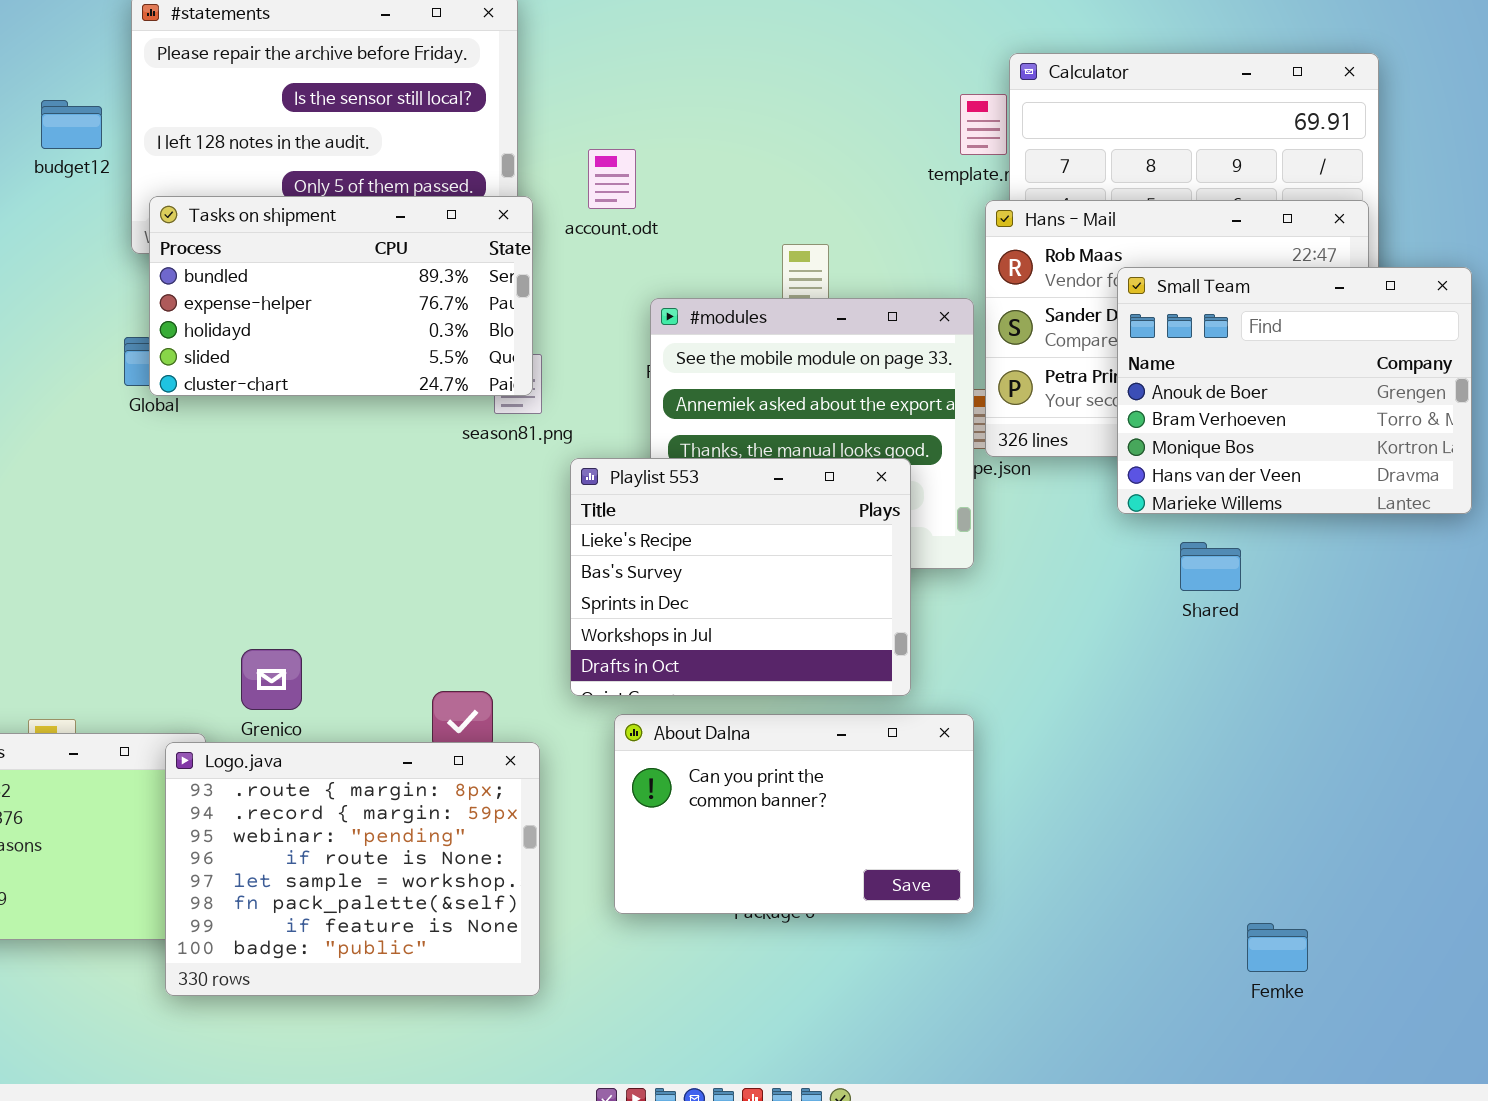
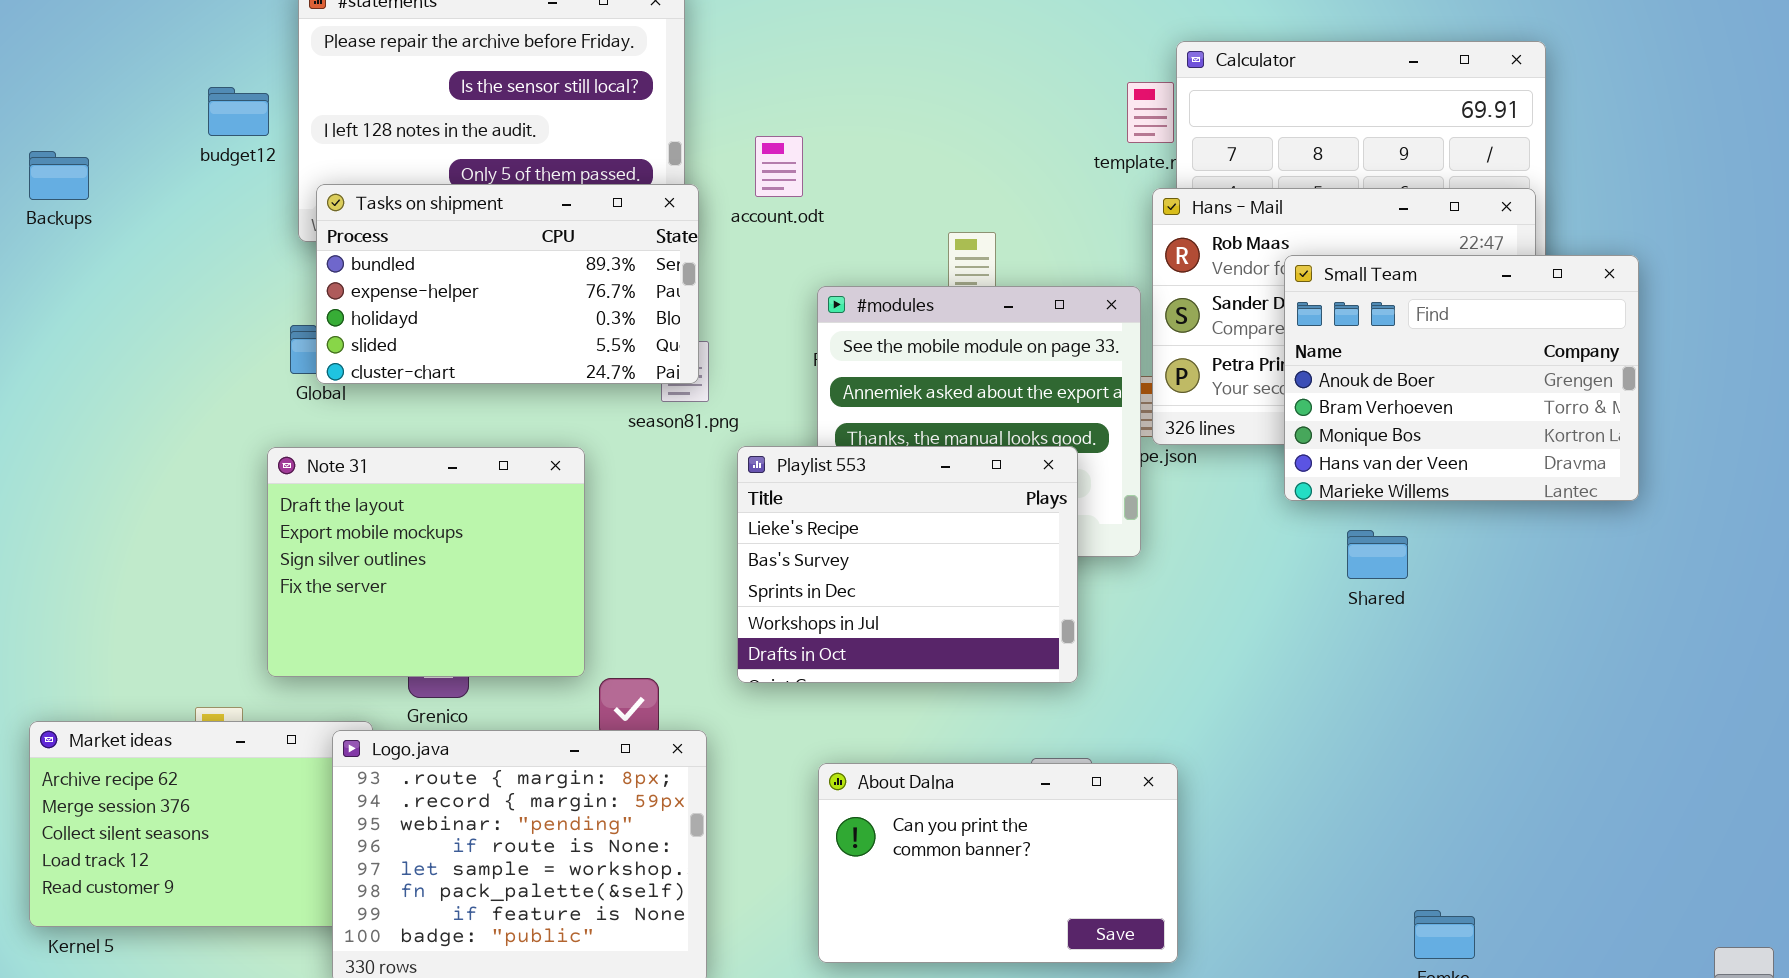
Note 31: none -> [267,447,585,677], opened
About Dalna: [614,714,974,914] -> [818,763,1178,963], moved

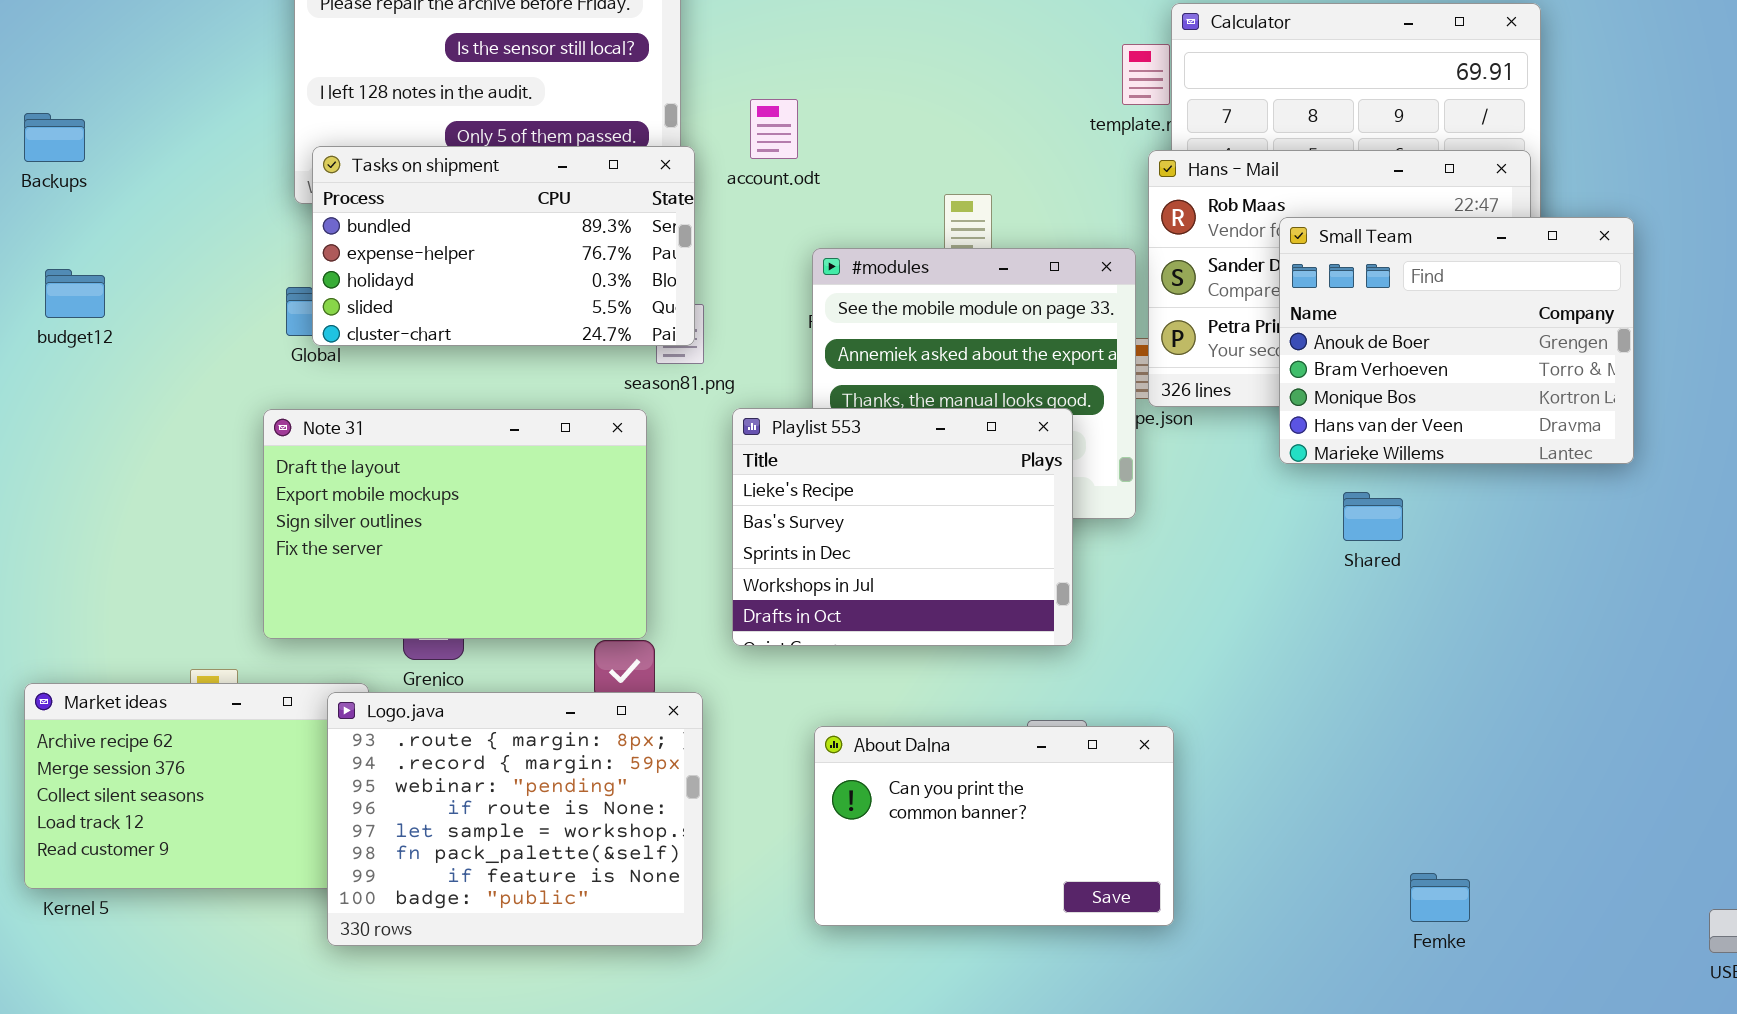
budget12: [208,87,269,136] -> [45,269,105,318], moved
Note 31: [267,447,585,677] -> [263,409,647,639], resized

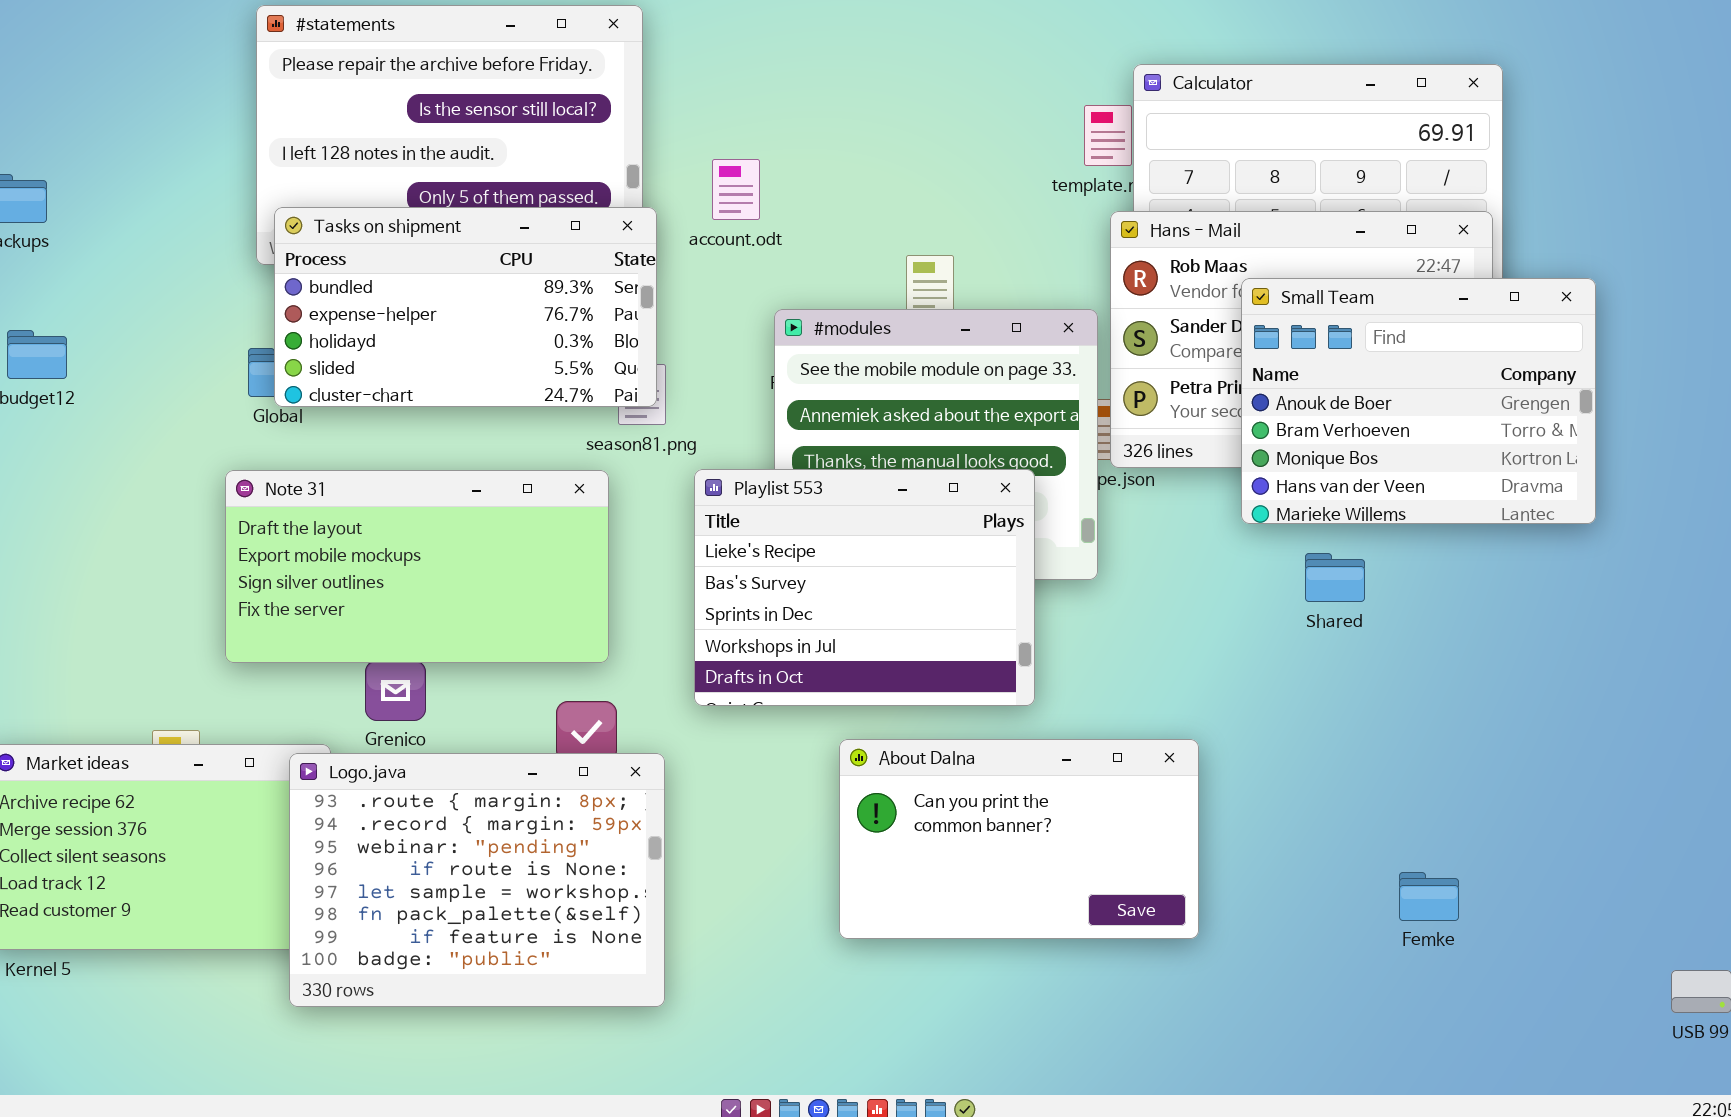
Note 31: [263,409,647,639] -> [225,470,609,663], resized
About Dalna: [814,726,1174,926] -> [839,739,1199,939], moved
Femke: [1410,873,1470,922] -> [1399,872,1459,921], moved

